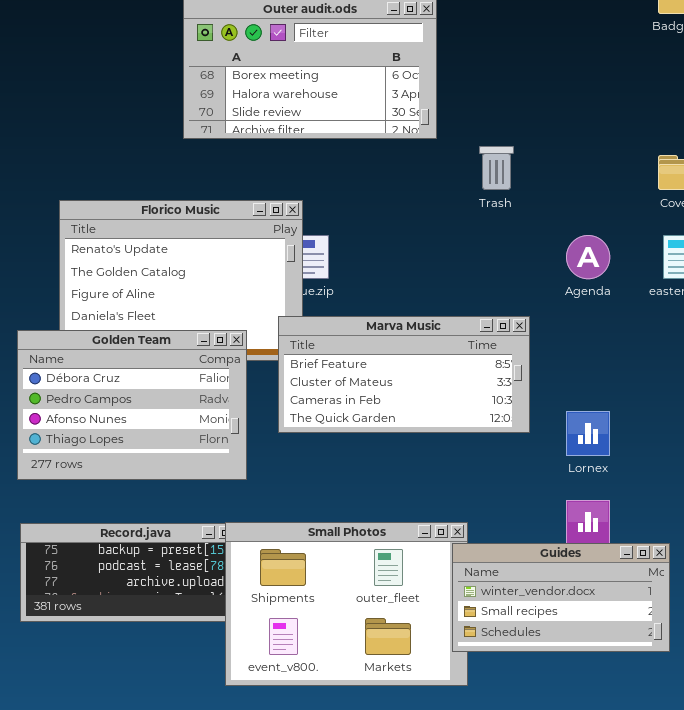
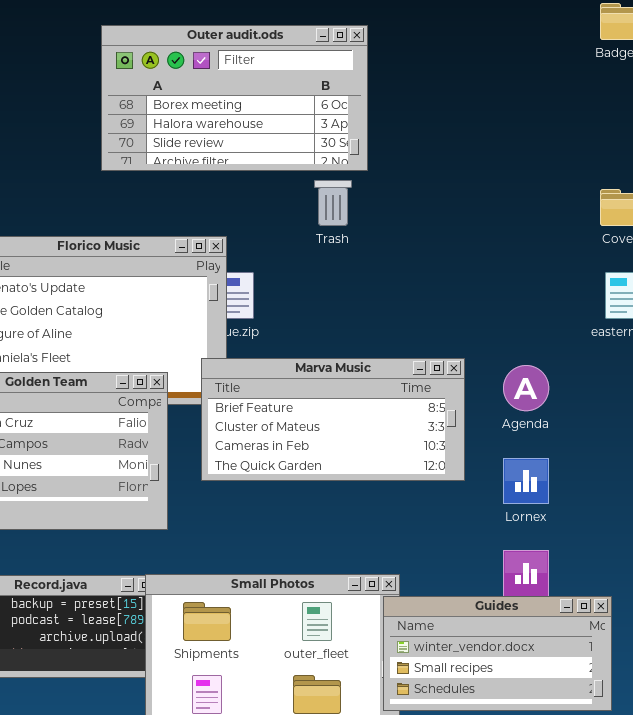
Trash: [479,146,514,190] -> [314,180,352,226], moved
Agenda: [566,235,610,279] -> [503,365,549,411], moved

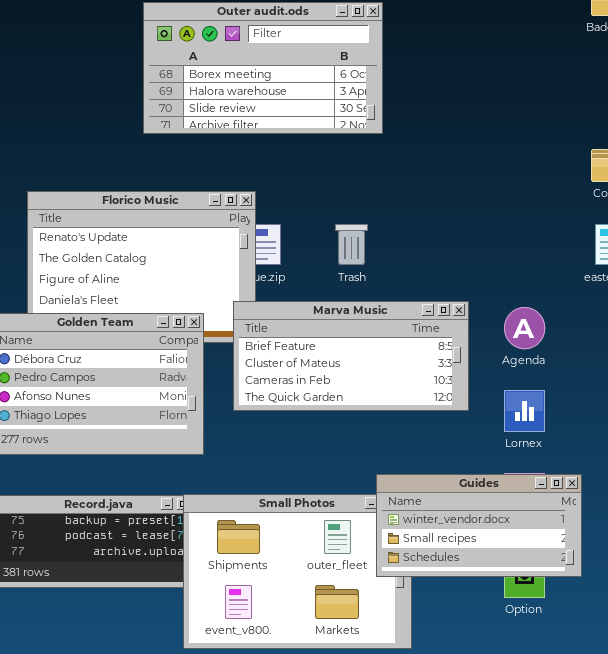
Trash: [314,180,352,226] -> [335,224,368,265], moved
Guides: [383,596,612,711] -> [376,474,582,577], moved

